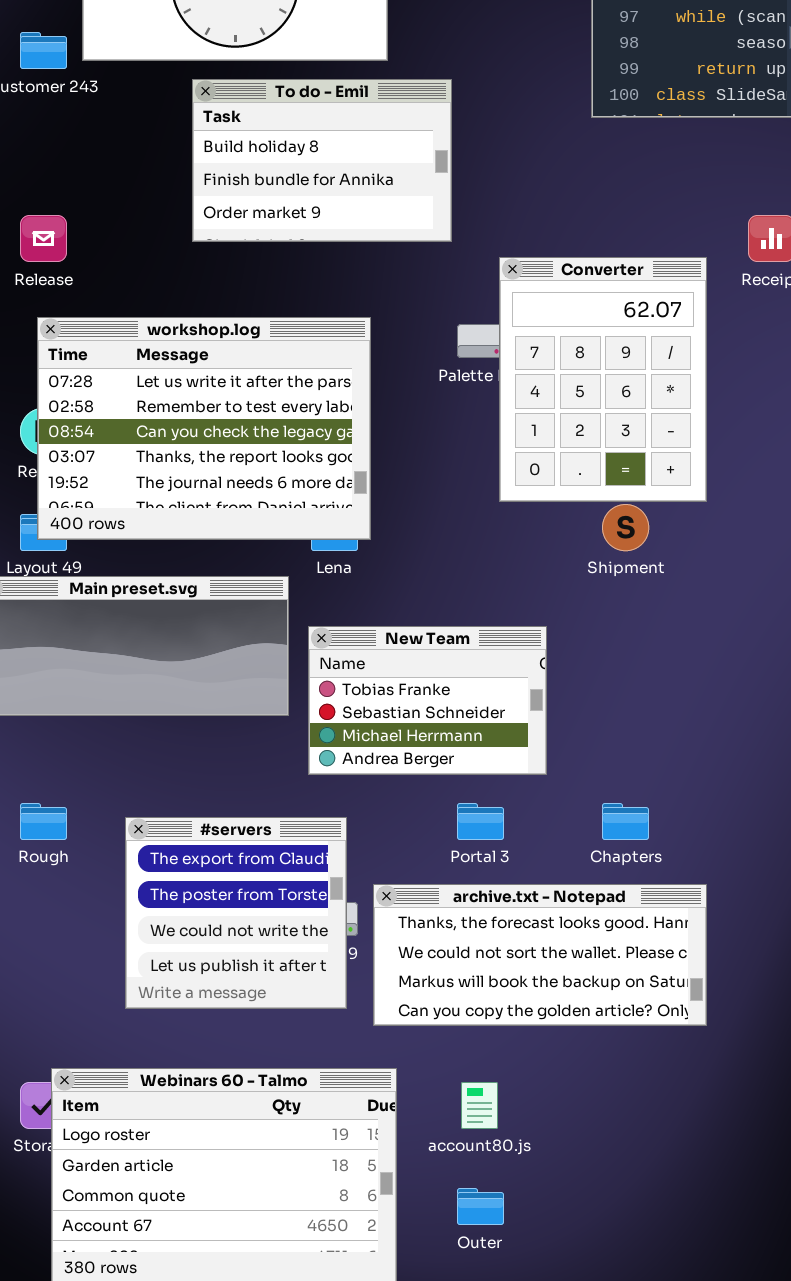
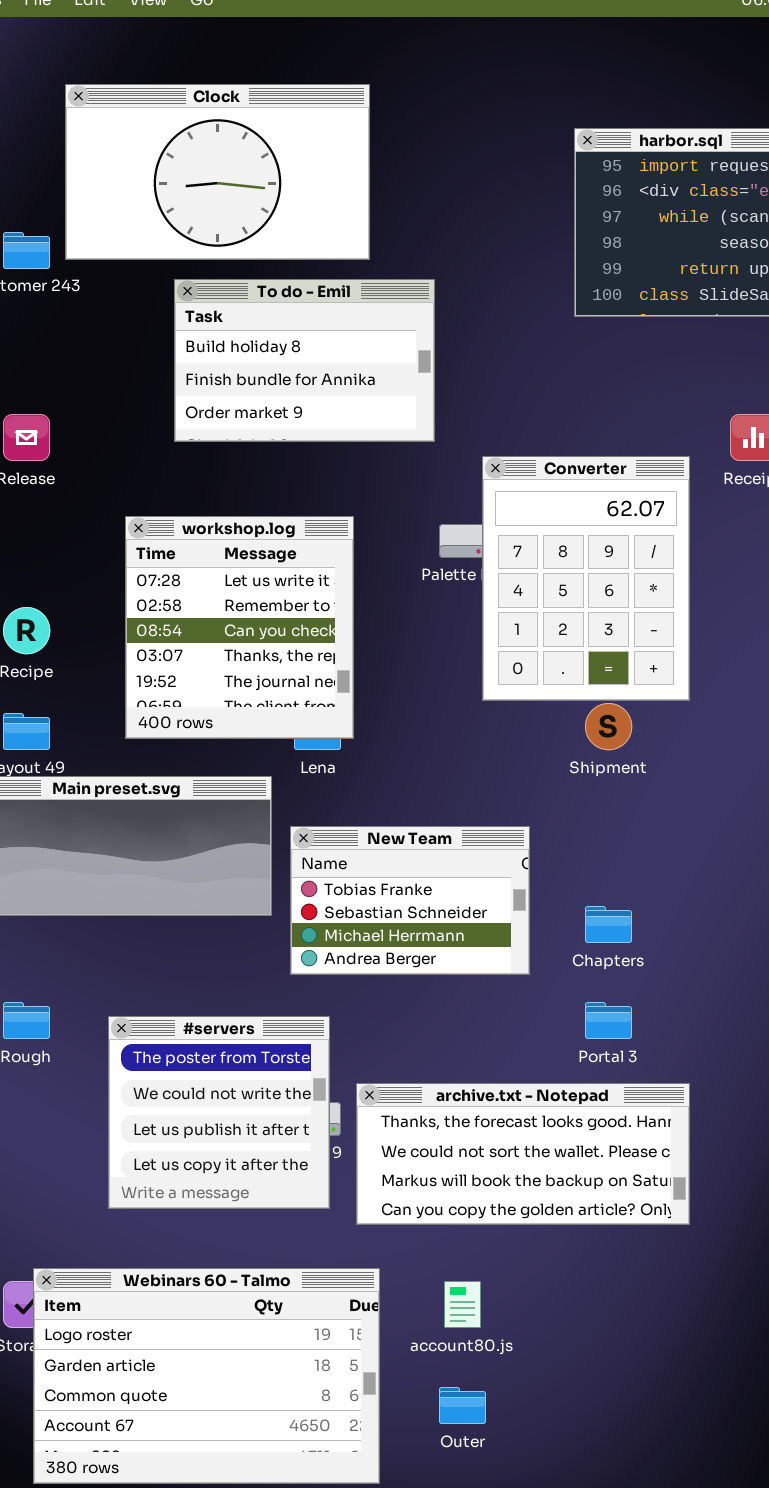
workshop.log: [37,317,371,540] -> [125,516,354,739], resized
Portal 3: [457,803,504,840] -> [585,1002,632,1039], moved
Chapters: [602,803,649,840] -> [585,906,632,943], moved
#servers: [125,817,347,1009] -> [108,1016,330,1209], scrolled down 1 row

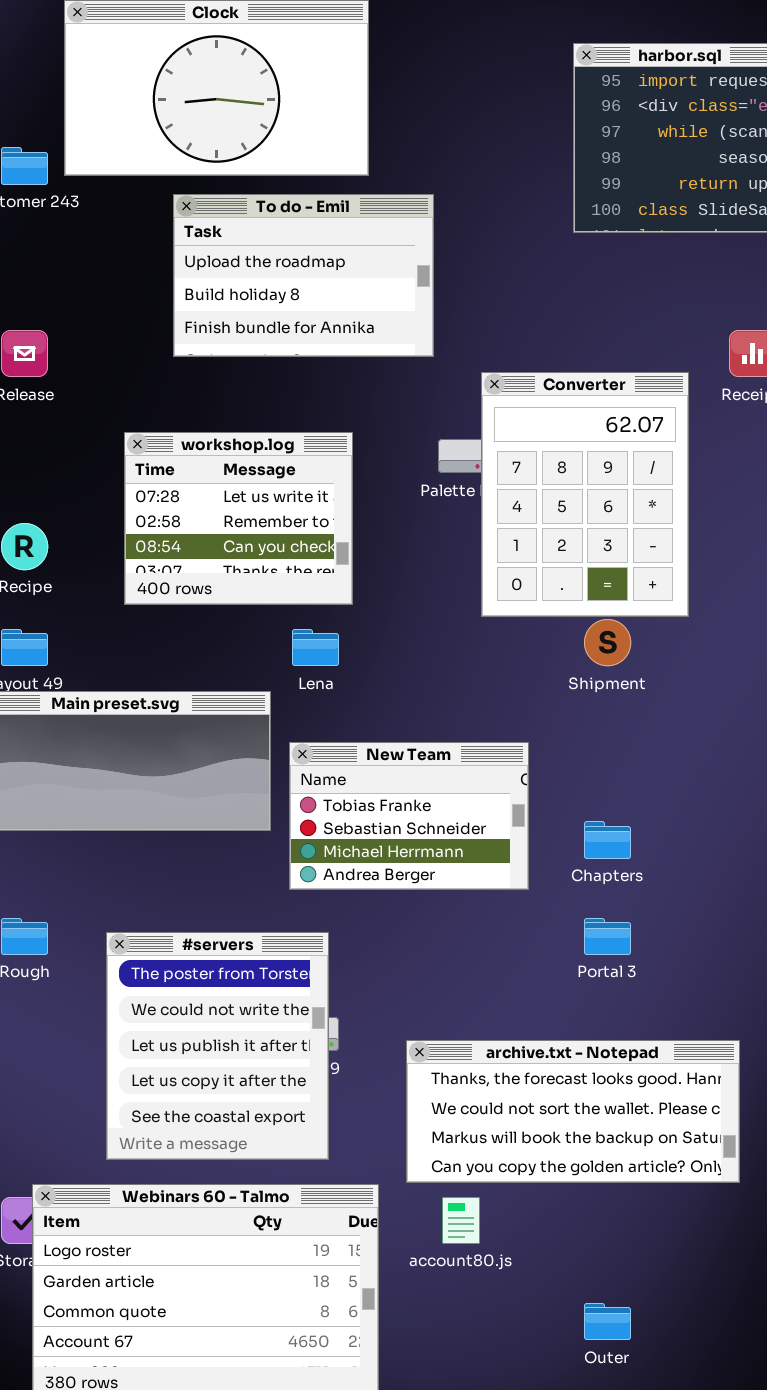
To do - Emil: [174,279,435,442] -> [173,194,434,357], scrolled up 1 row
workshop.log: [125,516,354,739] -> [124,432,353,605], resized
#servers: [108,1016,330,1209] -> [106,932,329,1160], resized
archive.txt - Notepad: [356,1083,690,1225] -> [406,1040,740,1183], moved
Outer: [439,1387,486,1424] -> [584,1303,631,1340], moved

